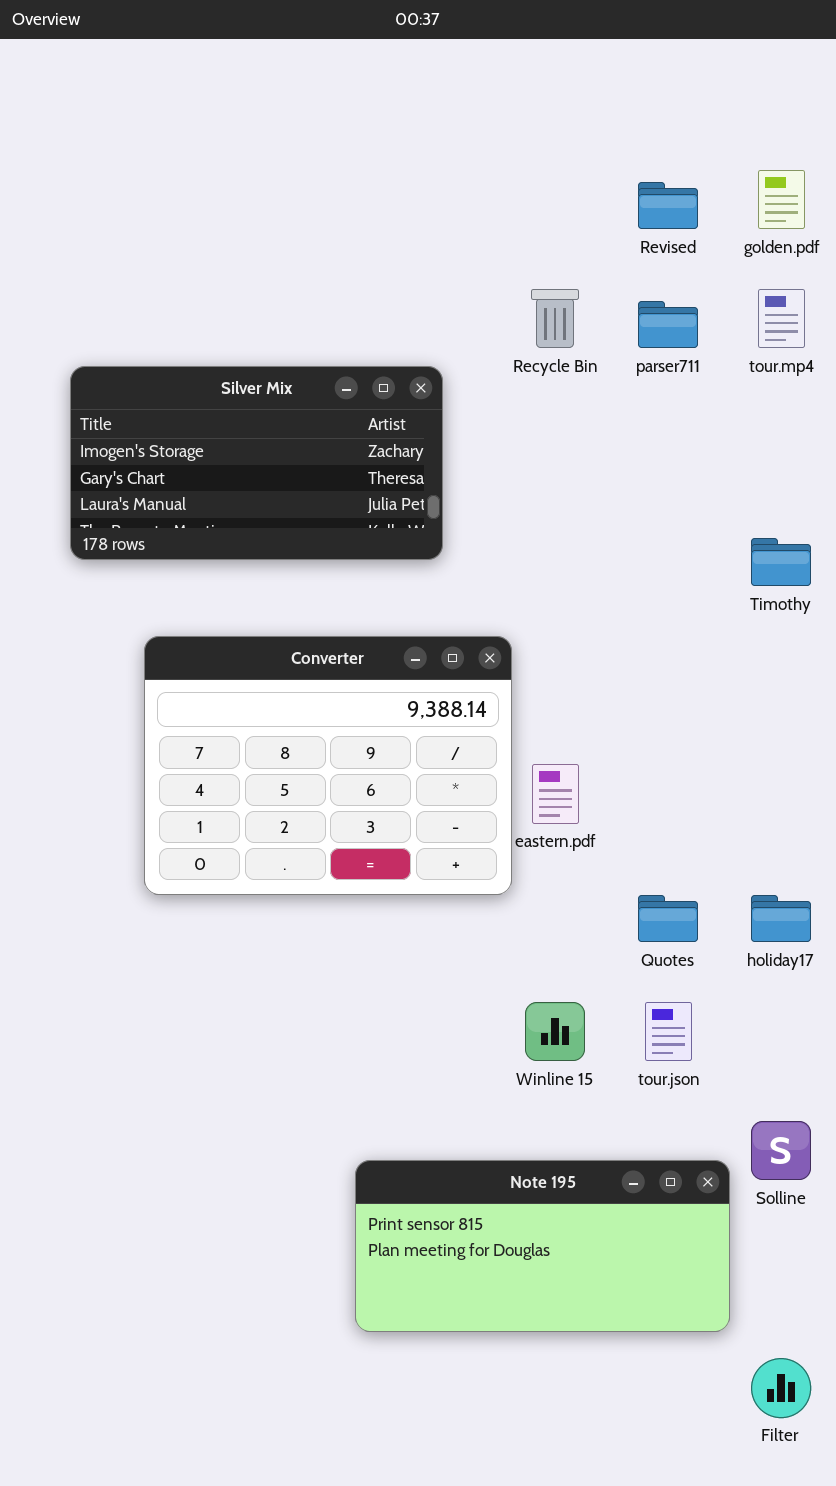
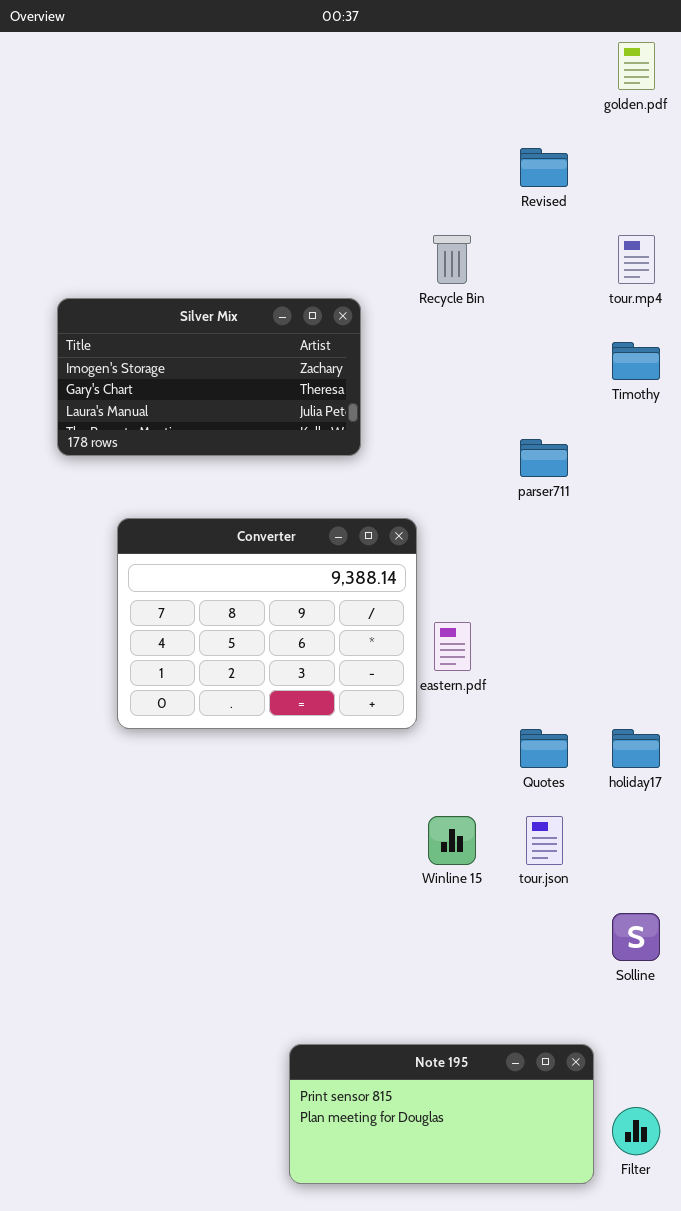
golden.pdf: [758,170,805,229] -> [618,42,655,90], moved
parser711: [638,301,698,348] -> [520,439,568,477], moved
Timothy: [751,538,811,586] -> [612,342,660,380], moved
Note 195: [355,1160,730,1332] -> [289,1044,594,1184], moved

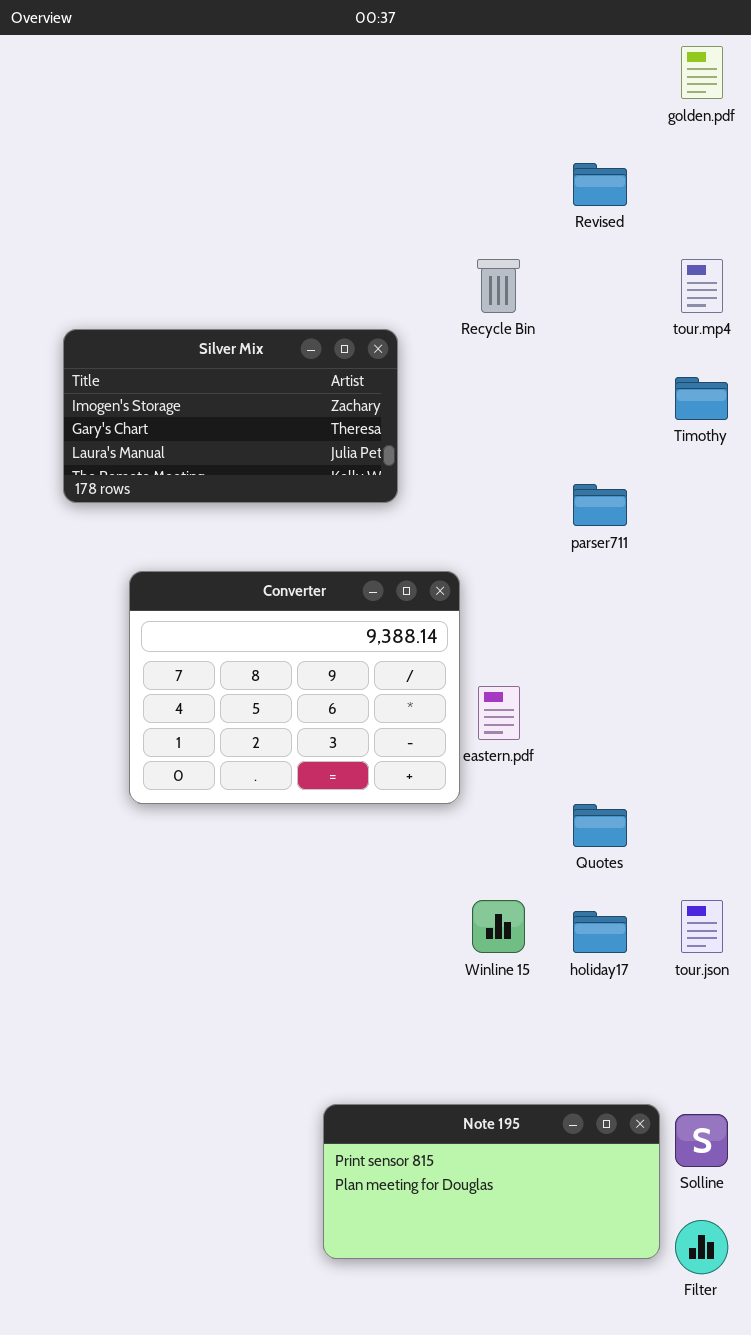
holiday17: [612,729,660,768] -> [573,911,627,953], moved
tour.json: [526,816,563,865] -> [681,900,723,953], moved
Solline: [612,913,660,961] -> [675,1114,728,1167], moved
Note 195: [289,1044,594,1184] -> [323,1104,660,1259], moved

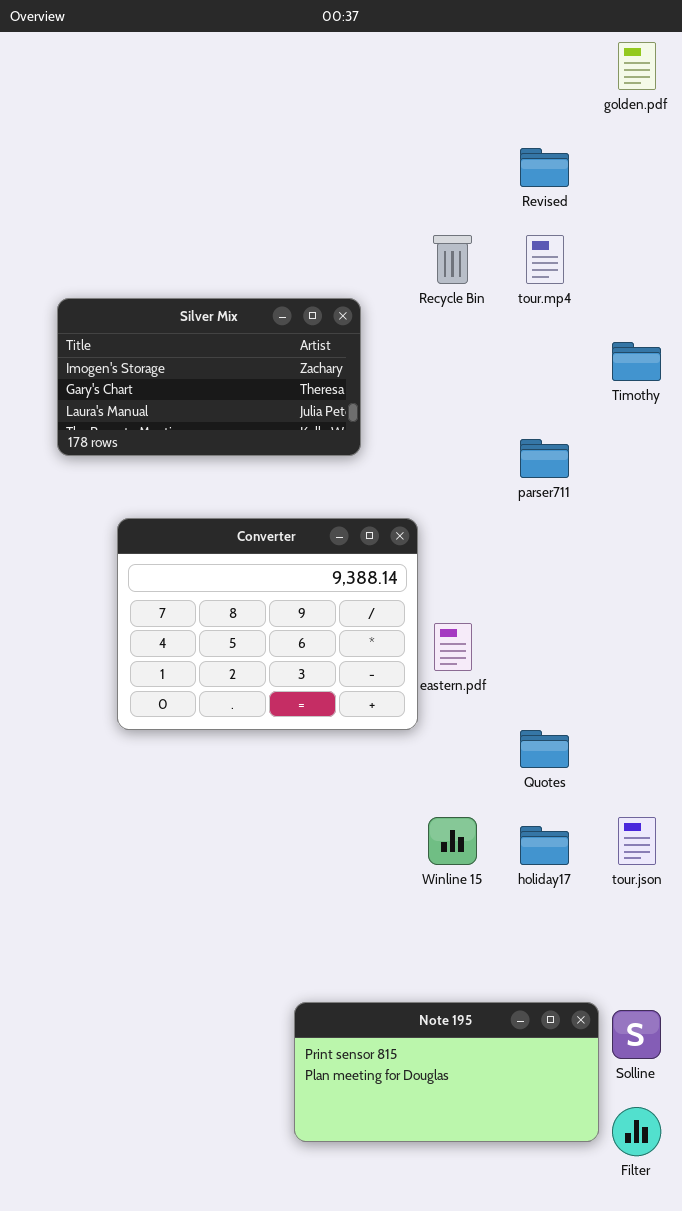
tour.mp4: [681,259,723,313] -> [526,235,564,284], moved

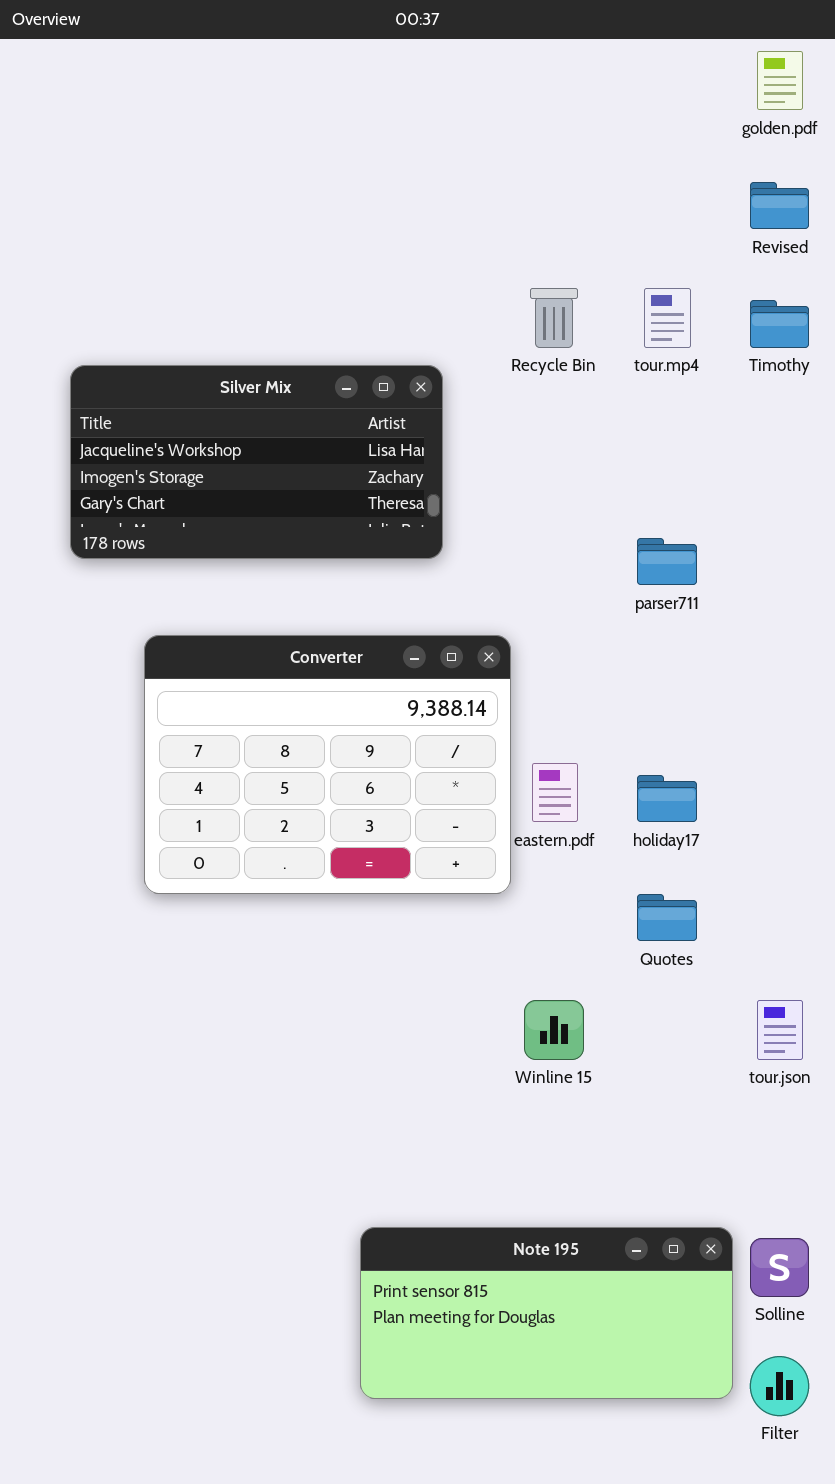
Revised: [520,148,569,187] -> [750,182,809,229], moved
Silver Mix: [57,298,361,456] -> [70,365,443,559], scrolled up 1 row
Timothy: [612,342,661,381] -> [750,300,809,348], moved
holiday17: [520,826,569,865] -> [637,775,697,822], moved

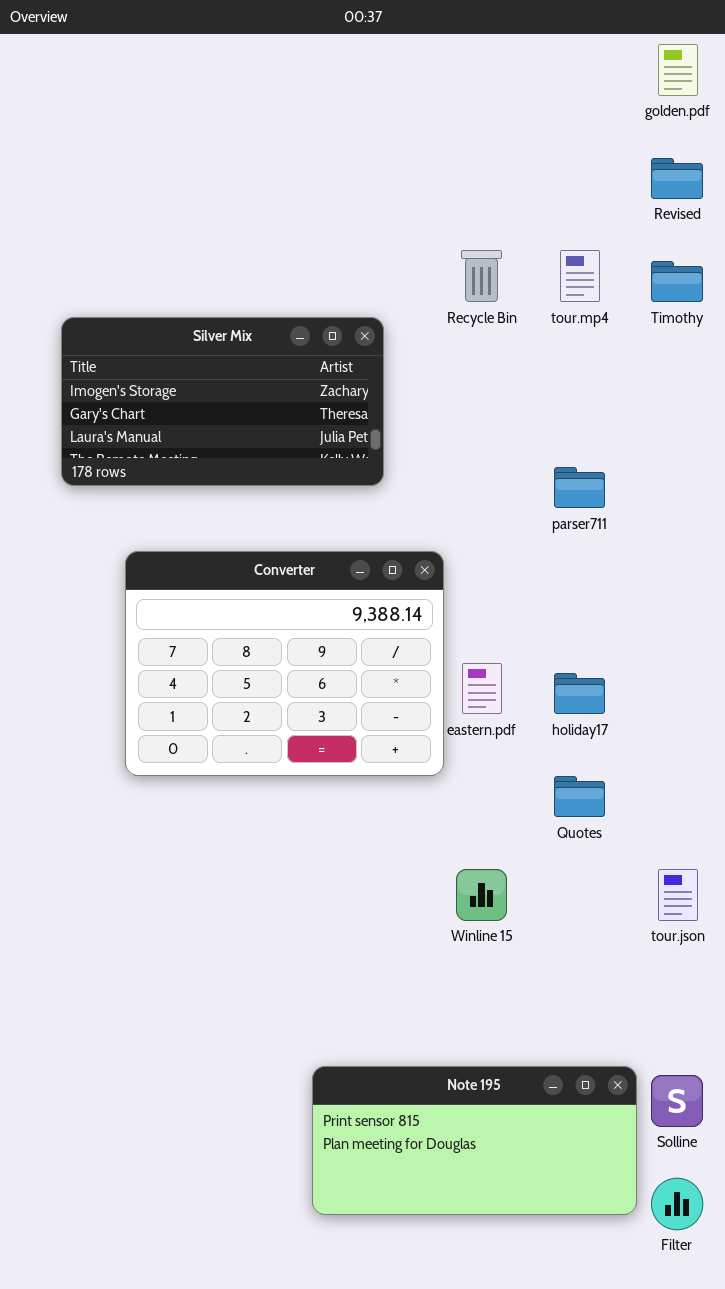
Silver Mix: [70,365,443,559] -> [61,317,384,486], scrolled down 1 row

